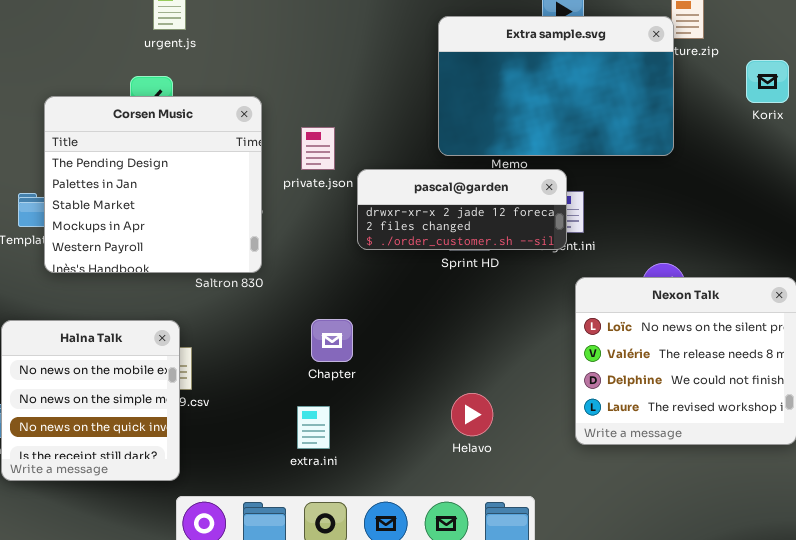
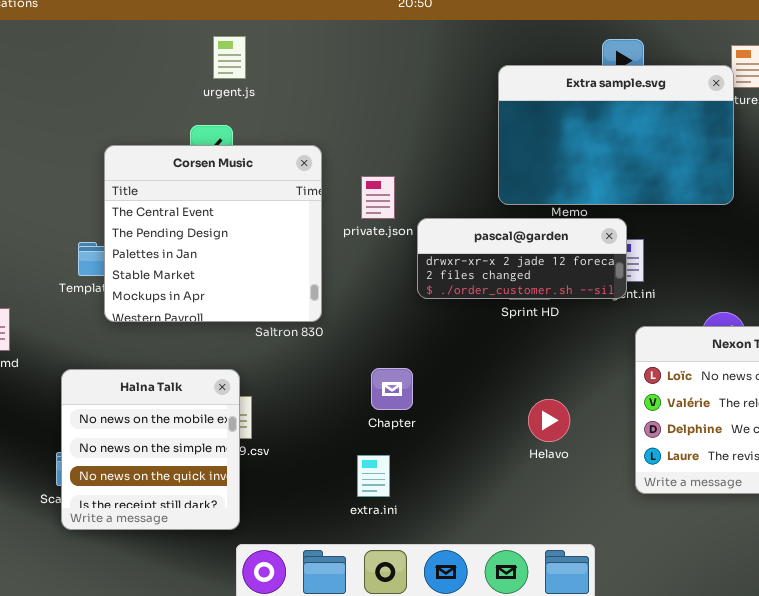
Corsen Music: [44,96,262,273] -> [104,145,322,322], scrolled up 1 row
Helavo: [451,393,493,436] -> [528,399,570,442], moved

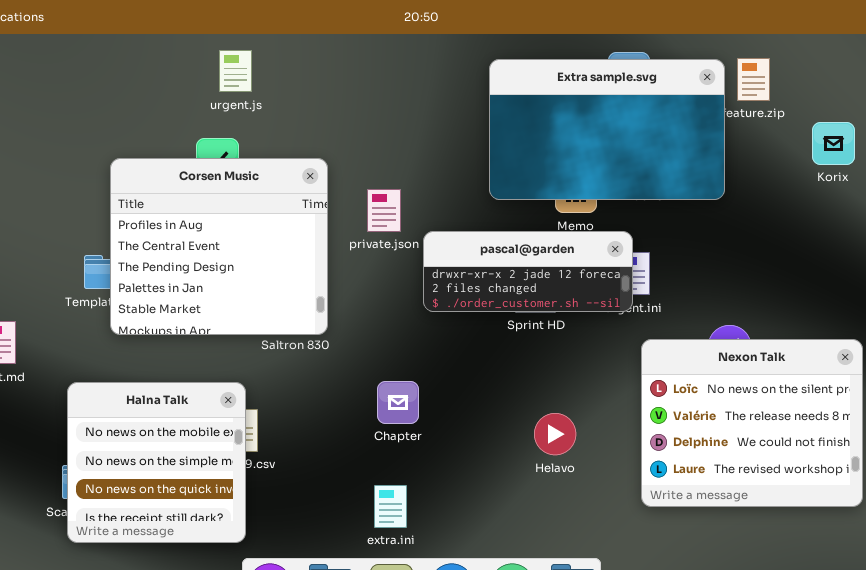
Extra sample.svg: [498,65,734,205] -> [489,59,725,200], moved
Corsen Music: [104,145,322,322] -> [110,158,328,335], scrolled up 1 row
extra.ini: [357,455,390,497] -> [374,485,407,528], moved

